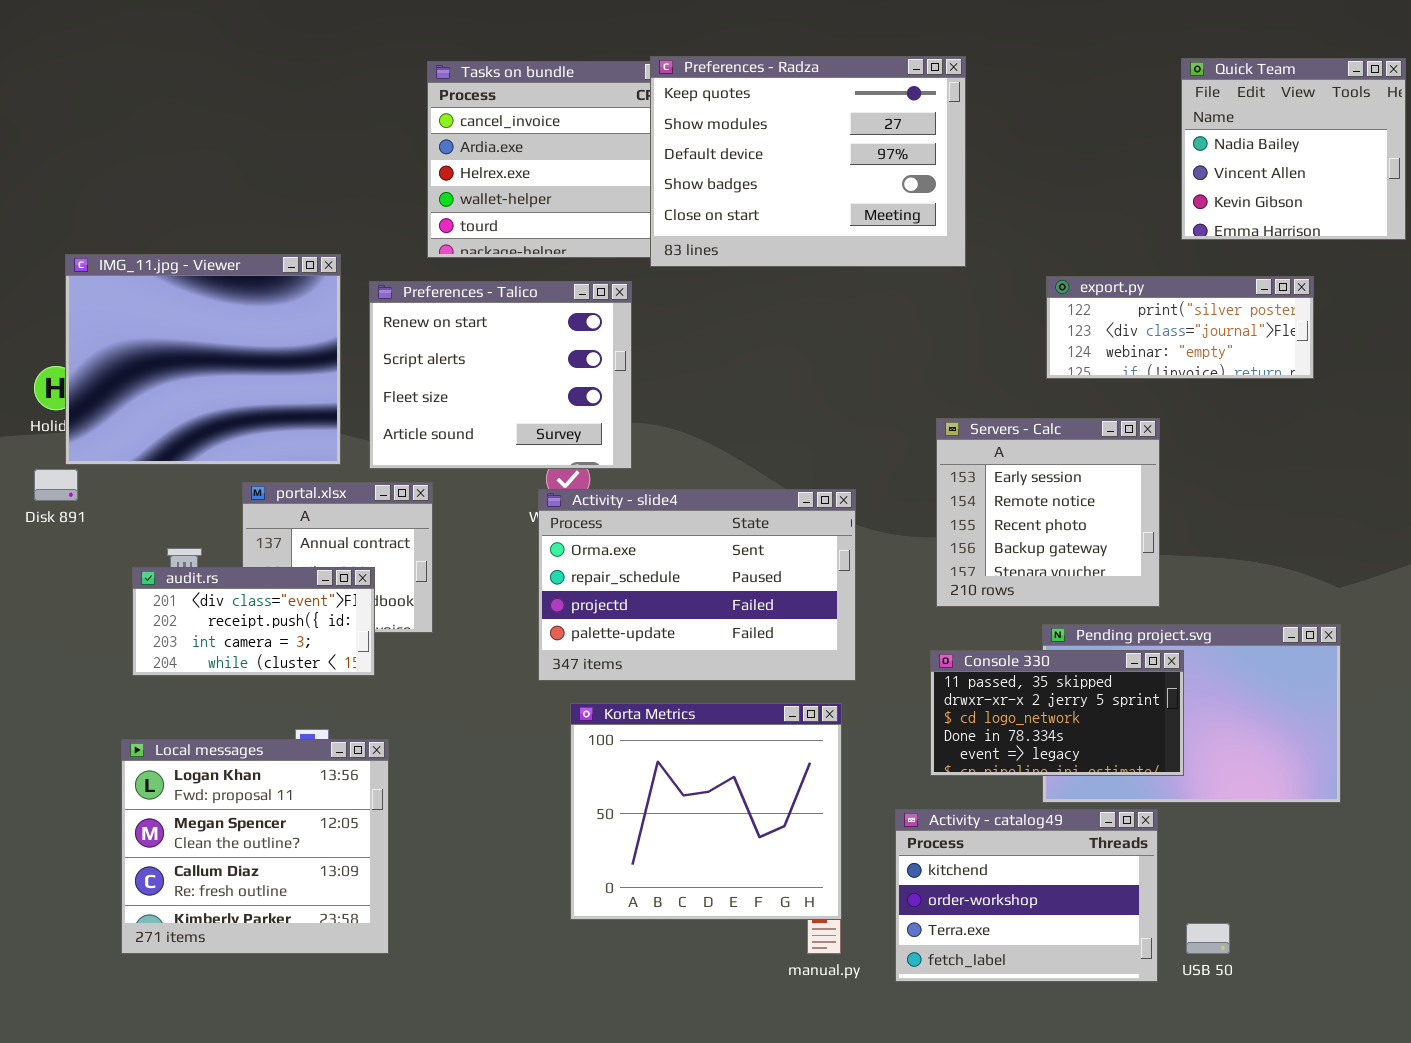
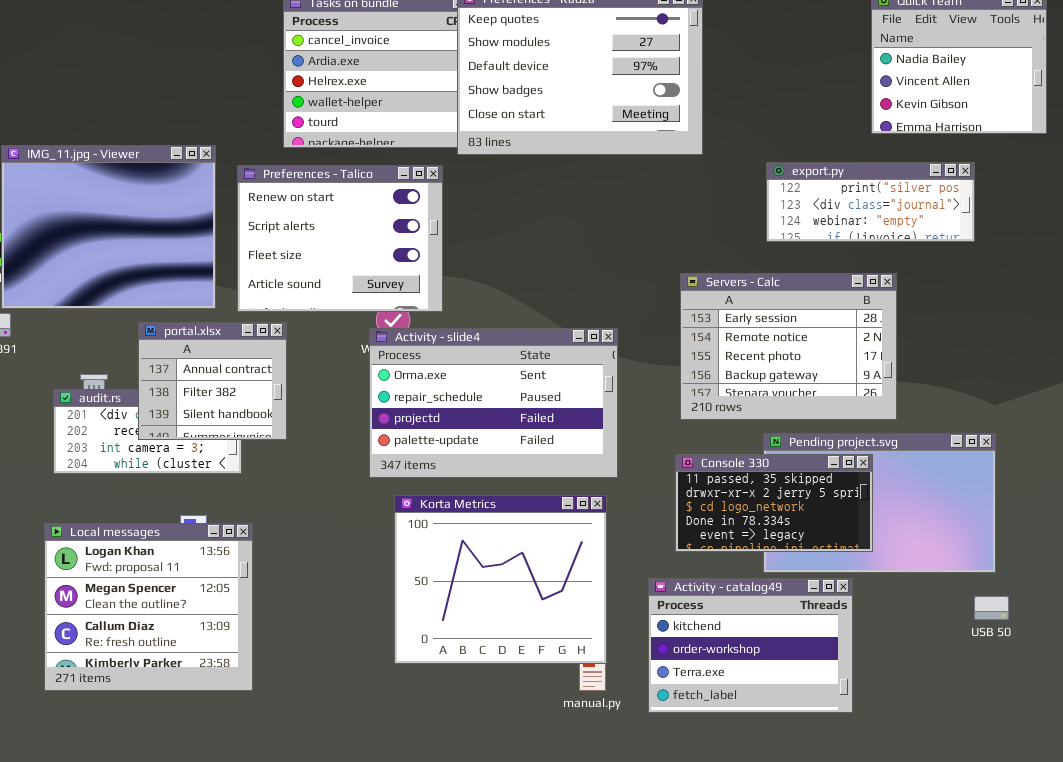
Servers - Calc: [936,418,1160,607] -> [680,273,897,420], resized
portal.xlsx: [242,482,433,633] -> [138,322,287,440], raised
USB 50: [1186,923,1230,954] -> [974,596,1009,620], moved

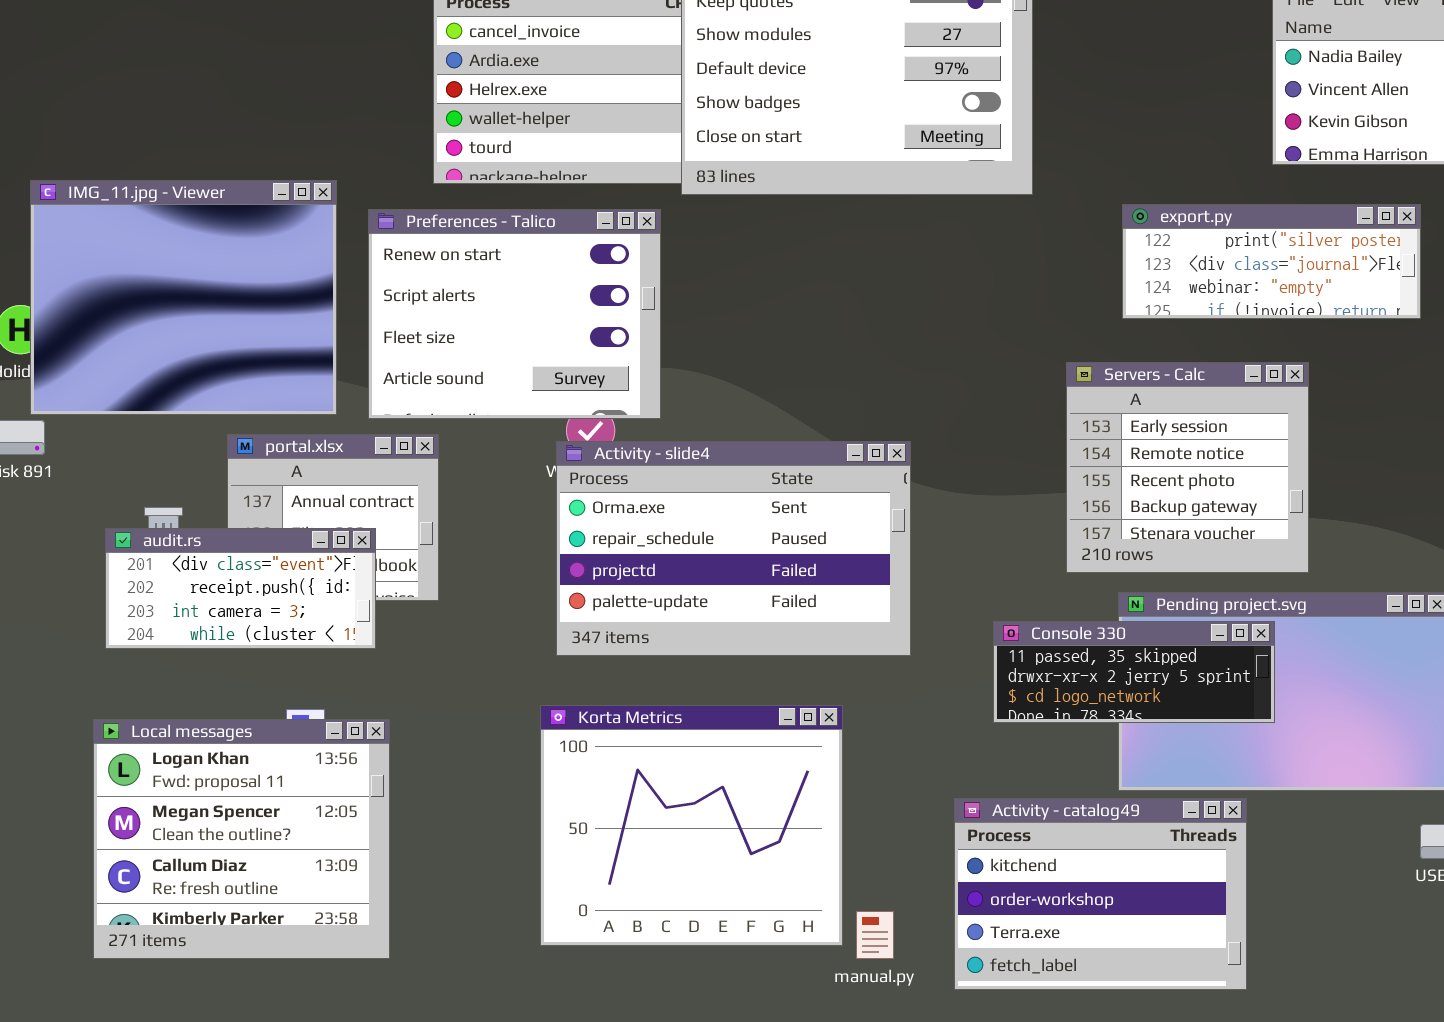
Servers - Calc: [680,273,897,420] -> [1066,362,1309,573], resized
audit.rs: [53,389,242,474] -> [105,528,376,649], raised
Console 330: [675,454,873,552] -> [993,621,1275,723], resized
Korta Metrics: [394,495,607,664] -> [540,705,843,946], moved

